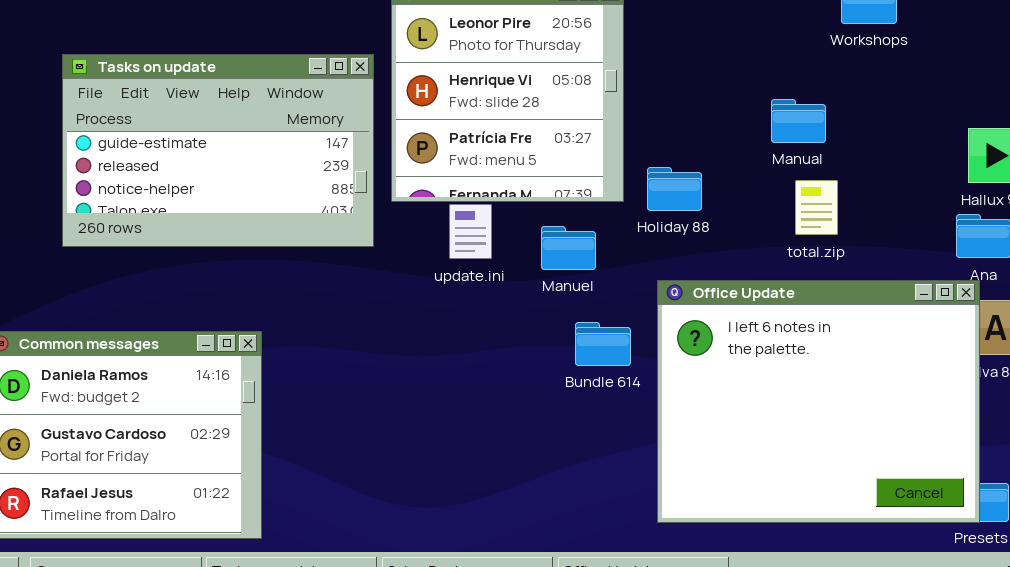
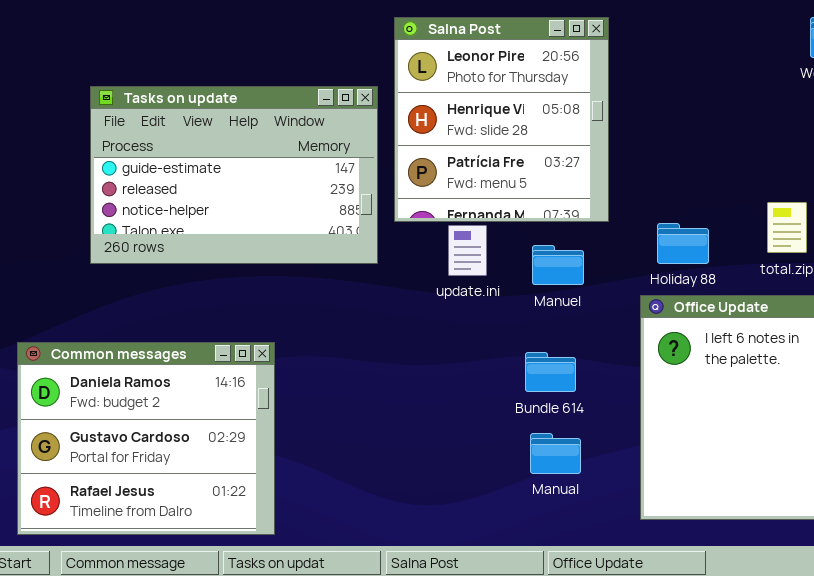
Manual: [771,99,826,143] -> [530,433,581,474], moved
Holiday 88: [647,167,702,211] -> [657,223,709,264], moved
Bundle 614: [575,322,631,366] -> [525,352,576,392], moved

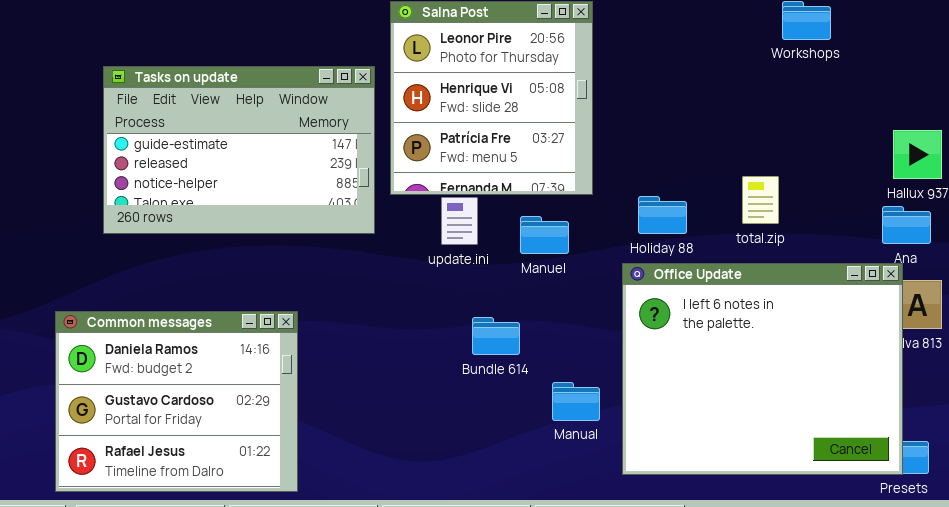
Common messages: [17,342,275,535] -> [55,311,298,492], moved
Bundle 614: [525,352,576,392] -> [472,317,520,355], moved
Manual: [530,433,581,474] -> [552,382,600,421], moved

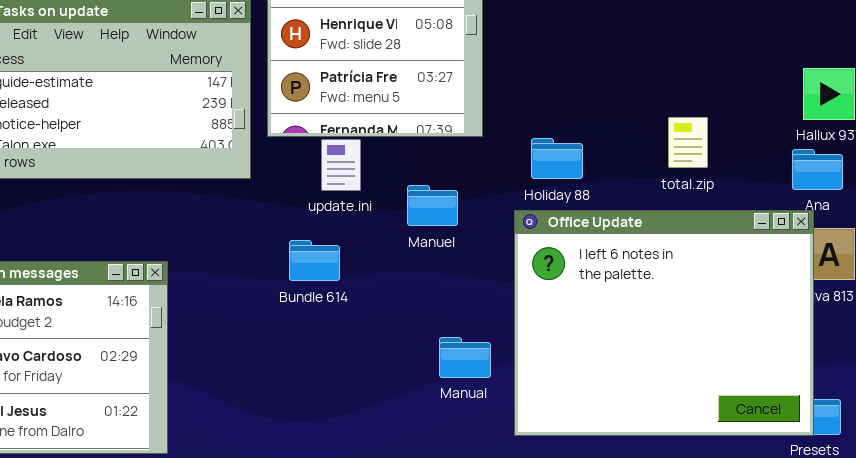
total.zip: [742,176,779,224] -> [668,117,708,168], moved
Manuel: [520,216,569,254] -> [407,185,458,226], moved
Bundle 614: [472,317,520,355] -> [289,240,340,281], moved

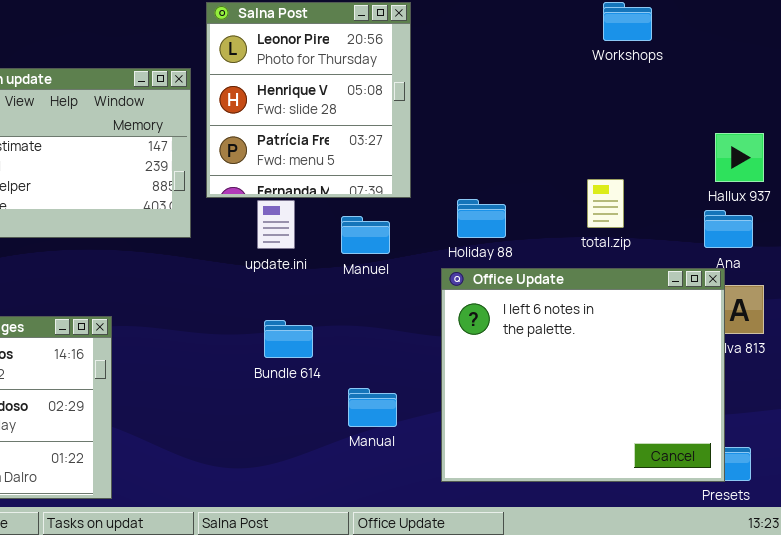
Manuel: [407,185,458,226] -> [341,216,390,254], moved
Bundle 614: [289,240,340,281] -> [264,320,313,358], moved
Manual: [439,337,491,378] -> [348,388,397,427], moved

